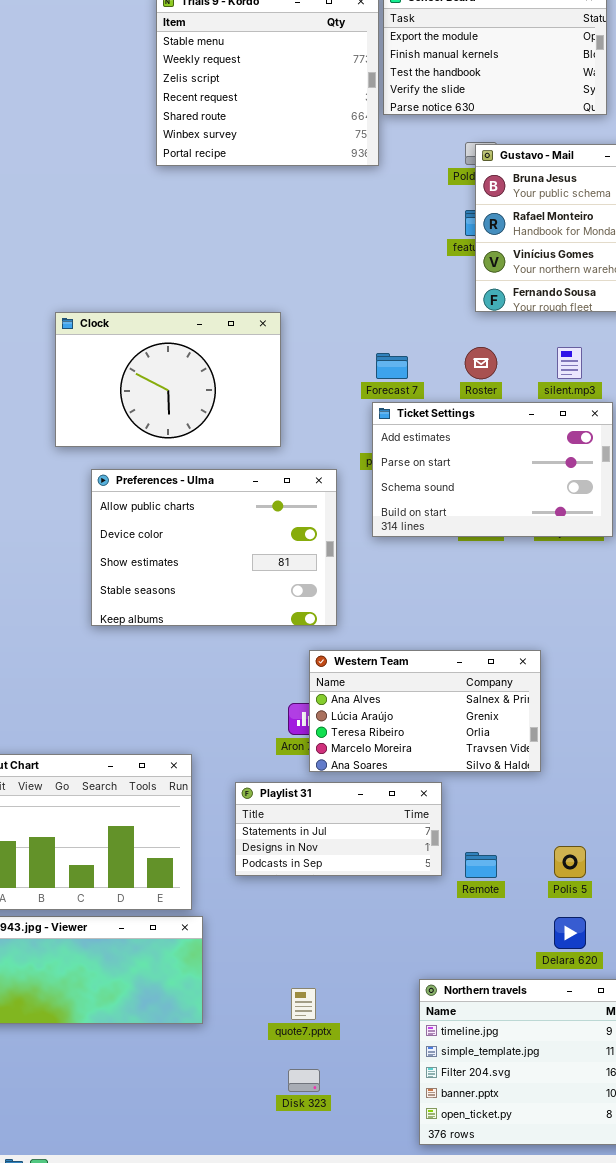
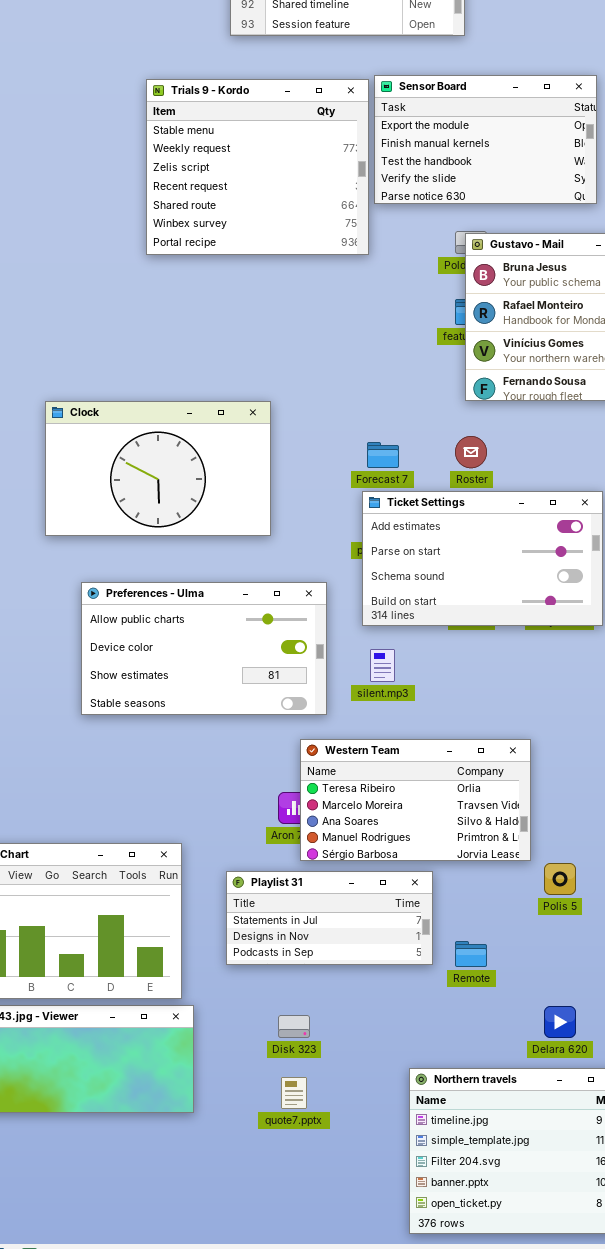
silent.mp3: [557,347,582,379] -> [370,649,395,682], moved
Preferences - Ulma: [91,469,337,626] -> [81,582,327,715], resized
Western Team: [309,650,541,772] -> [300,739,531,861], scrolled down 2 rows
Polis 5: [554,846,586,878] -> [544,863,576,895], moved
Disk 323: [288,1069,320,1092] -> [278,1015,310,1038], moved

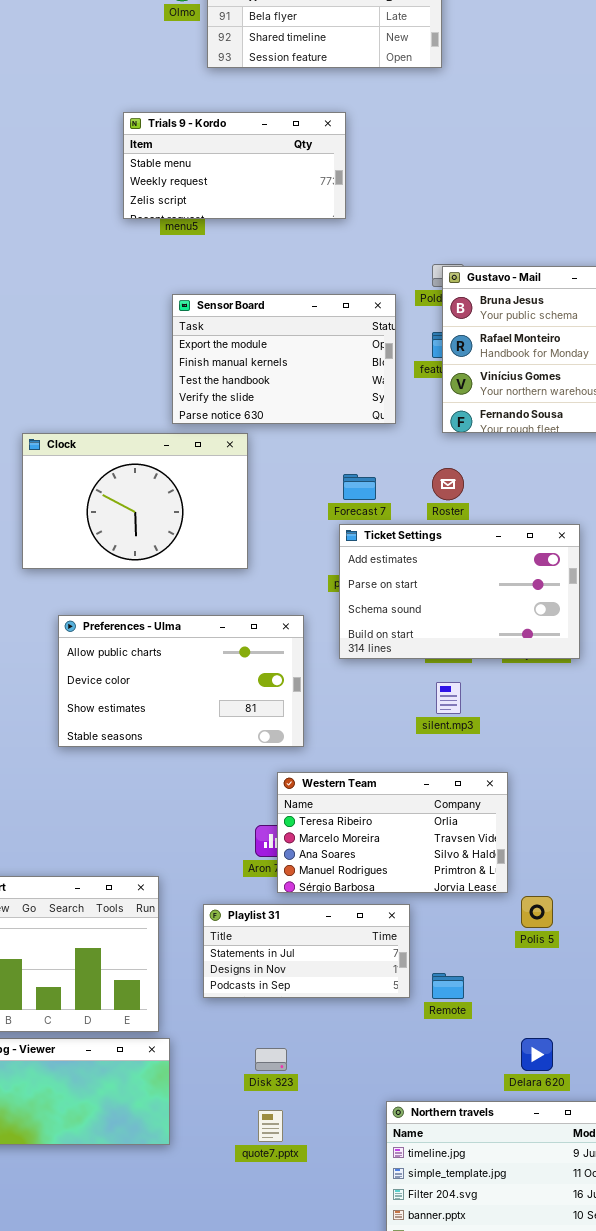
Sensor Board: [374,75,597,204] -> [172,294,396,424], moved
Trials 9 - Kordo: [146,79,369,255] -> [123,112,346,219], resized
silent.mp3: [370,649,395,682] -> [436,682,461,714], moved

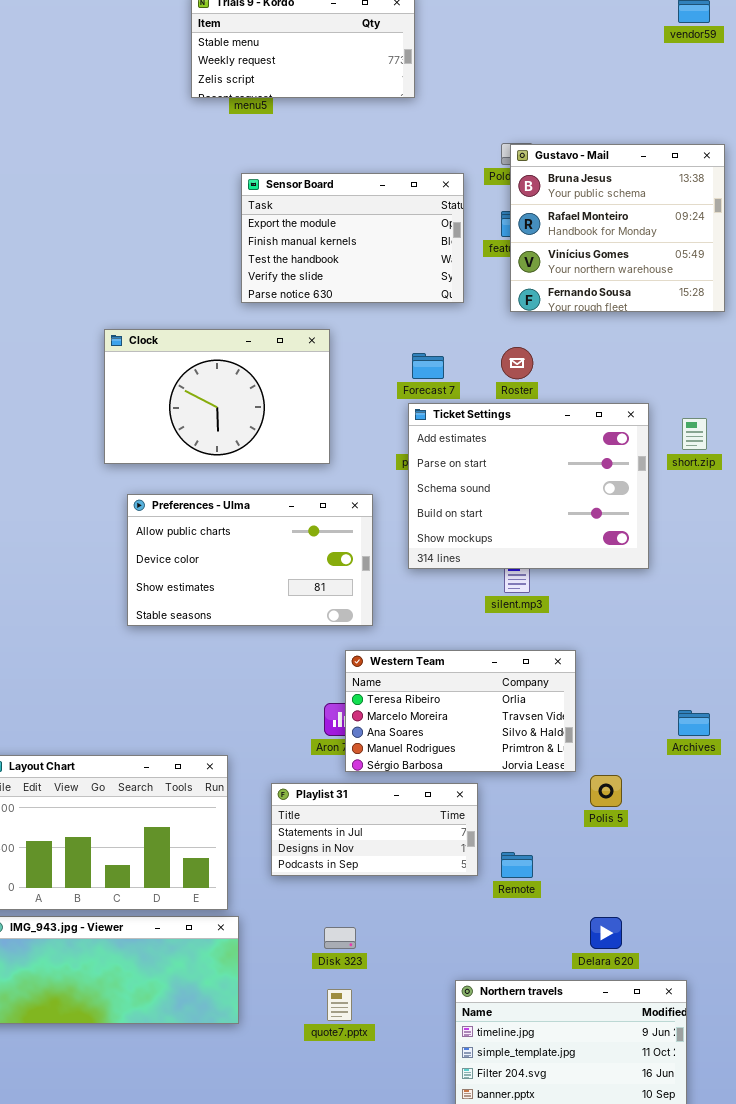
Clock: [22,433,248,569] -> [104,329,330,464], moved
Ticket Settings: [339,524,580,659] -> [408,403,649,569], resized

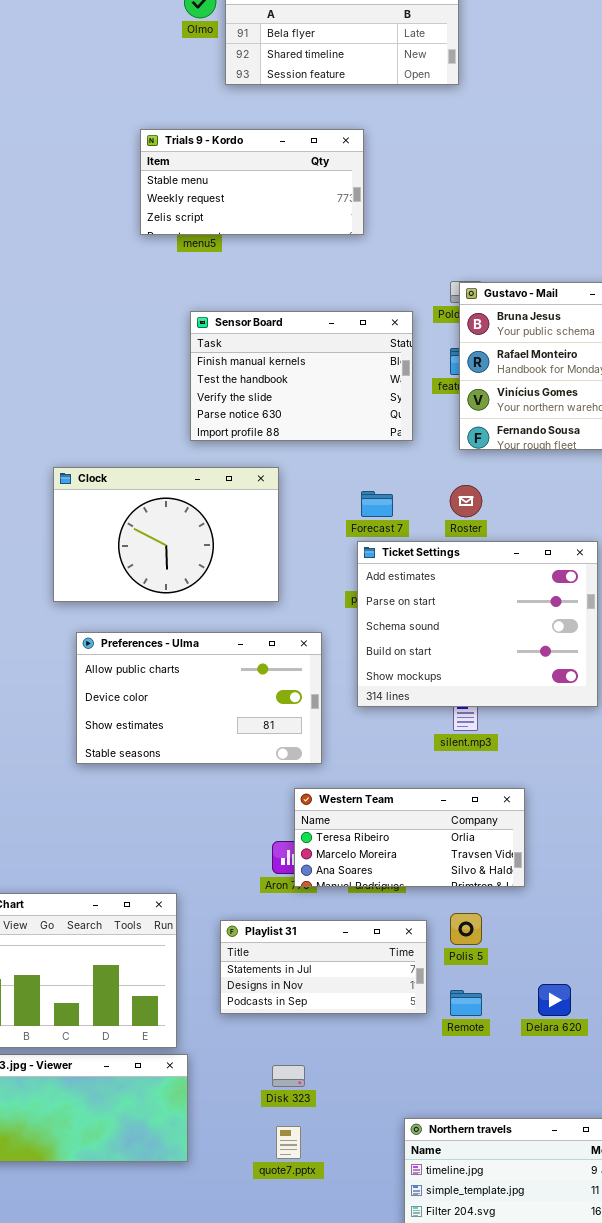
Sensor Board: [241,173,464,303] -> [190,311,413,441], scrolled down 1 row
Western Team: [345,650,576,772] -> [294,788,525,887], resized
Polis 5: [590,775,622,807] -> [450,913,482,945], moved
Delara 620: [590,917,622,949] -> [538,984,571,1016], moved

